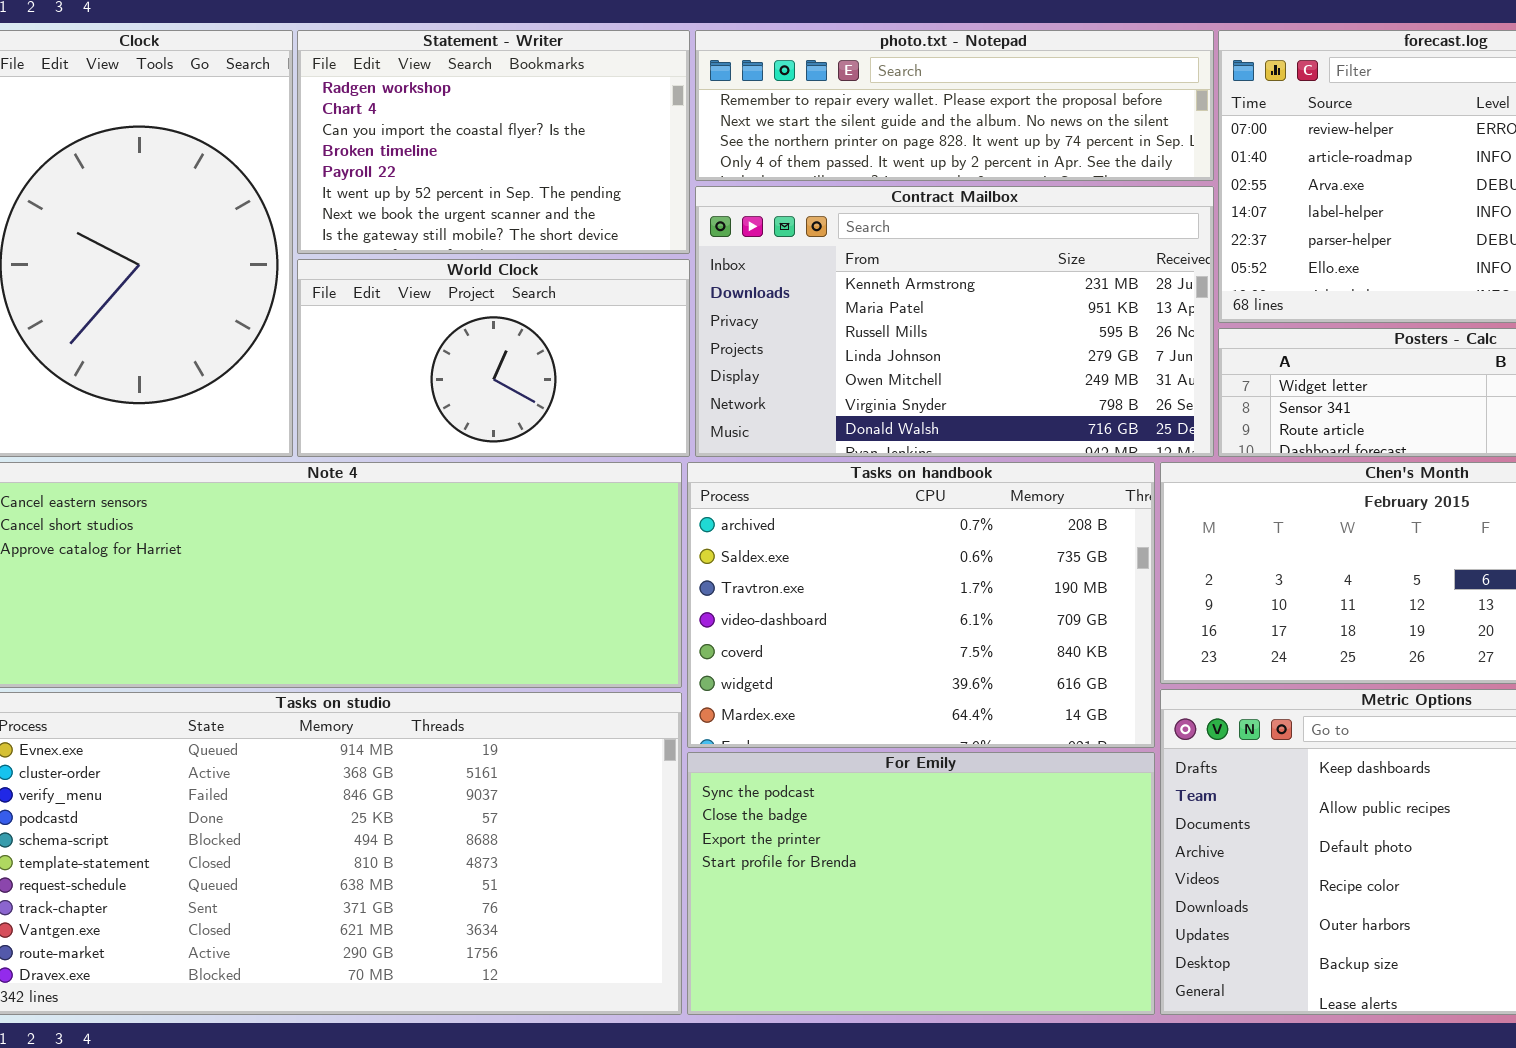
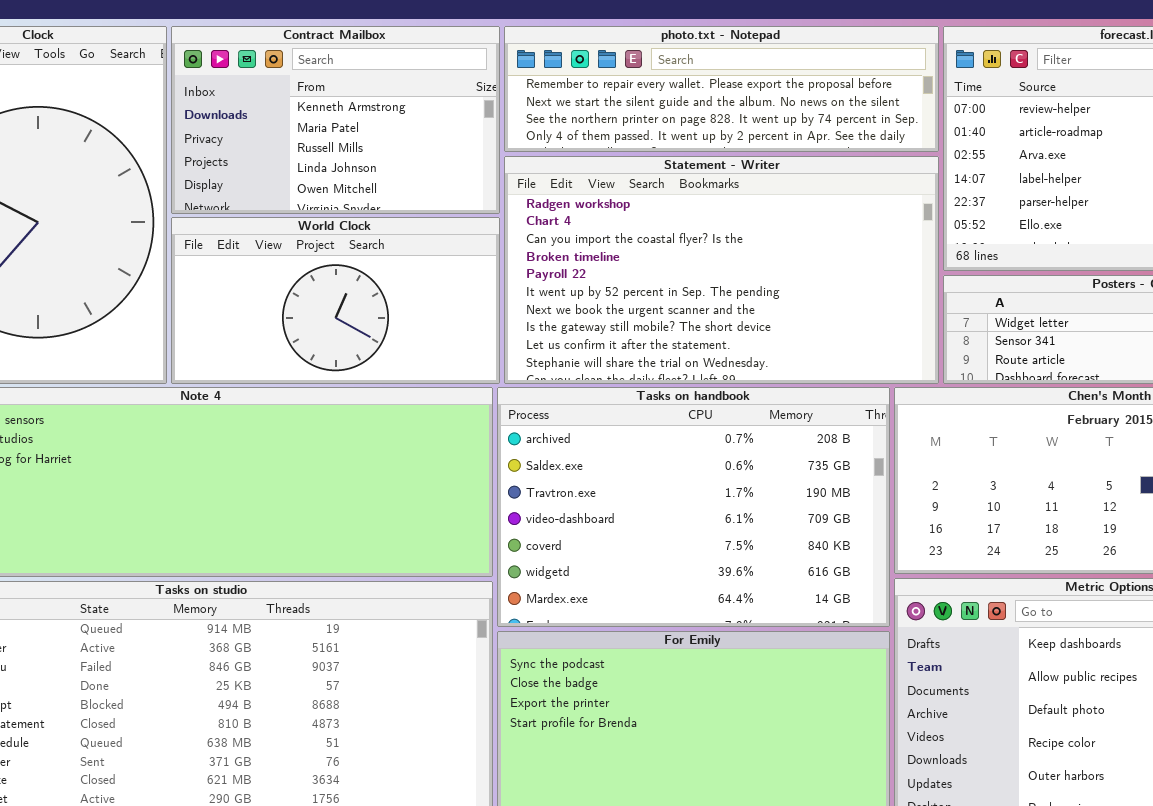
Statement - Writer: [297,30,690,254] -> [504,156,939,384], moved, resized
Contract Mailbox: [695,186,1214,457] -> [171,26,500,214], moved, resized

